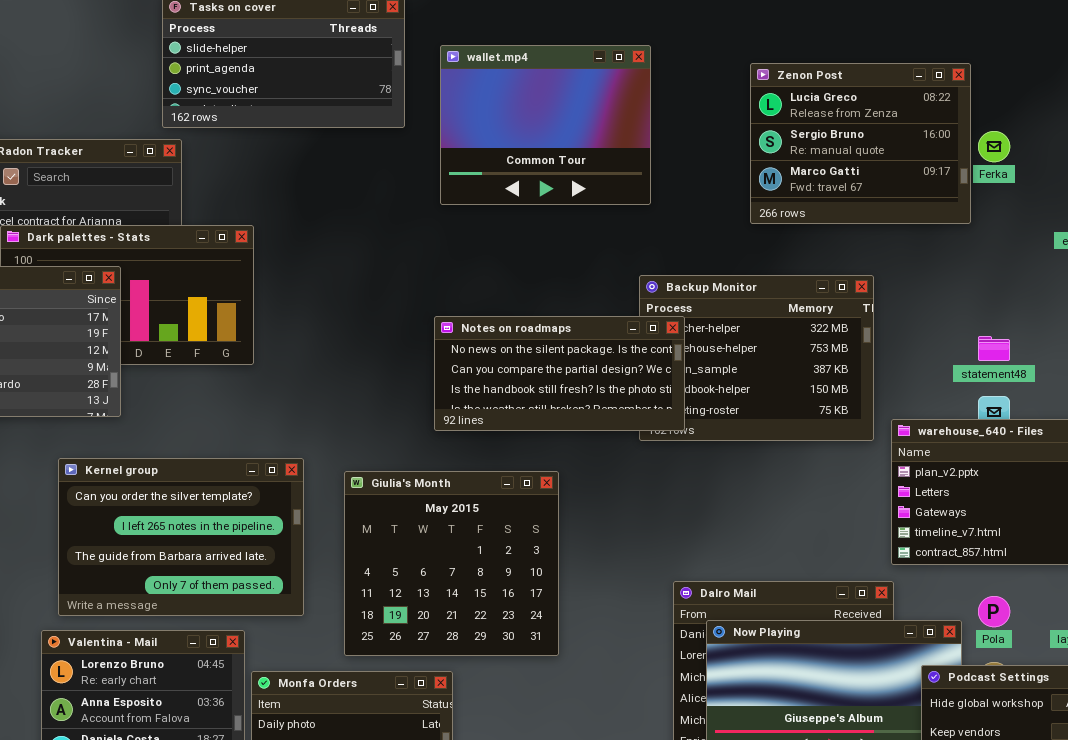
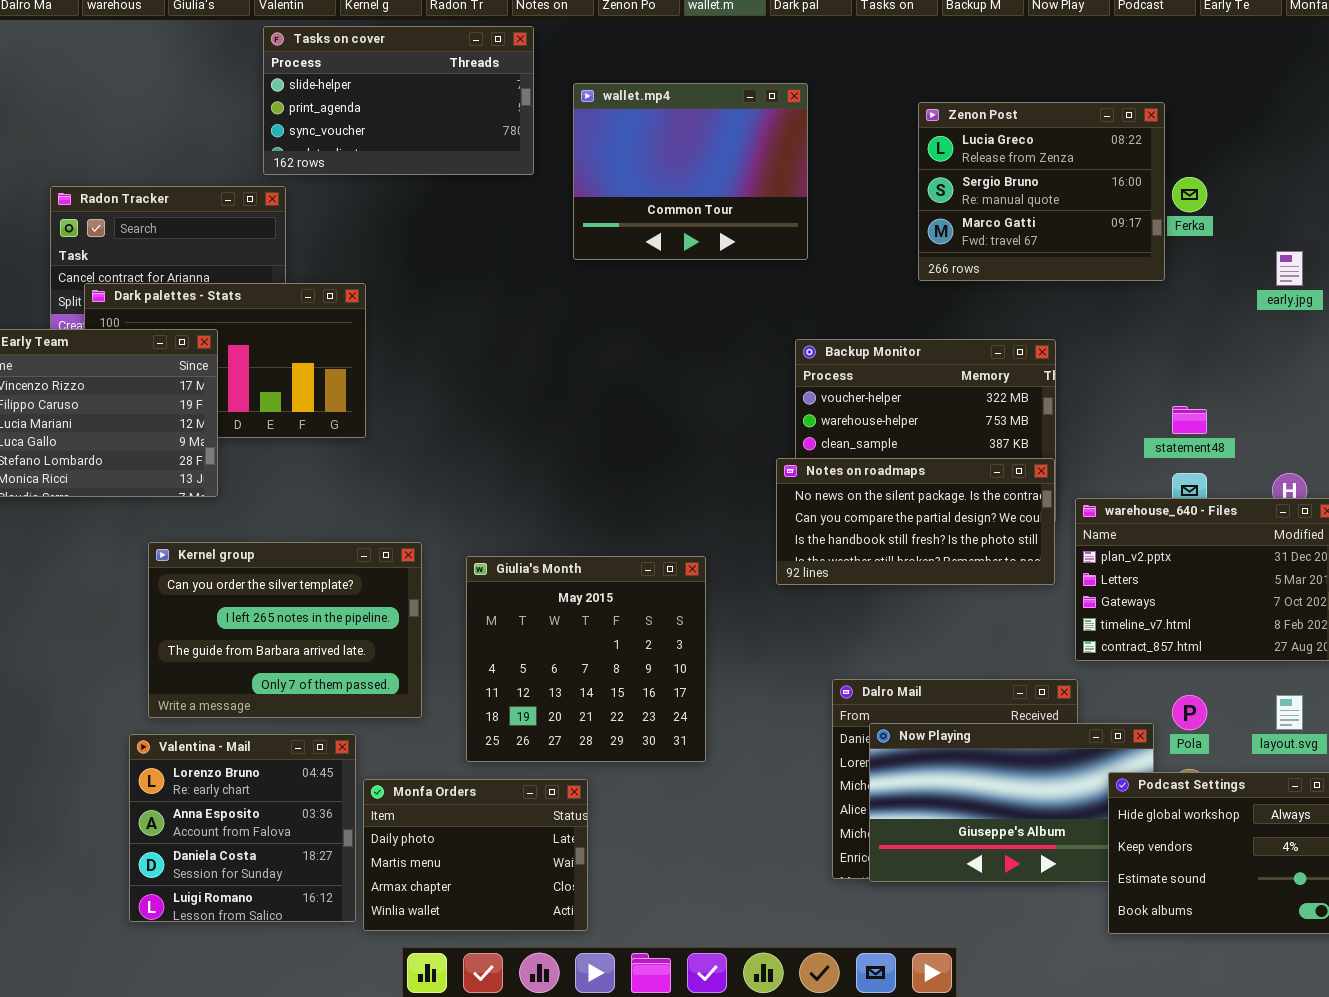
Notes on roadmaps: [434,316,685,431] -> [776,458,1055,585], moved

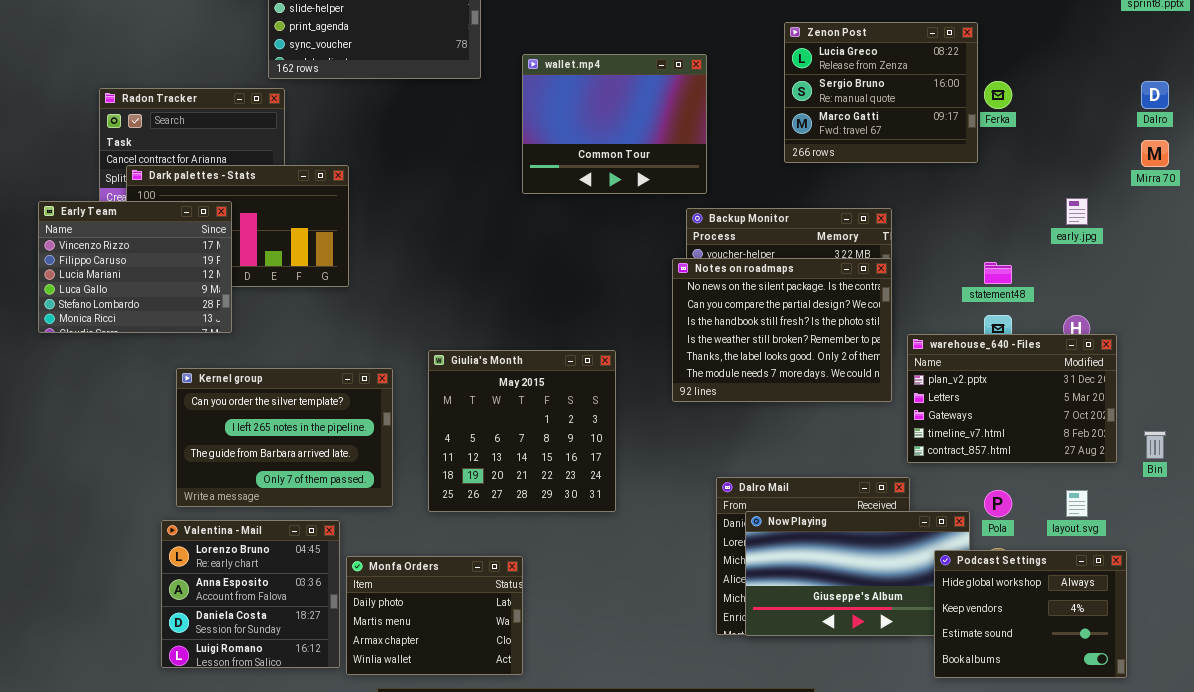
wallet.mp4: [573,83,808,260] -> [522,54,707,194], moved
early.jpg: [1276,251,1303,286] -> [1066,198,1088,225], moved
Notes on roadmaps: [776,458,1055,585] -> [672,258,892,402], resized
Giulia's Month: [466,556,706,762] -> [428,350,616,512], moved

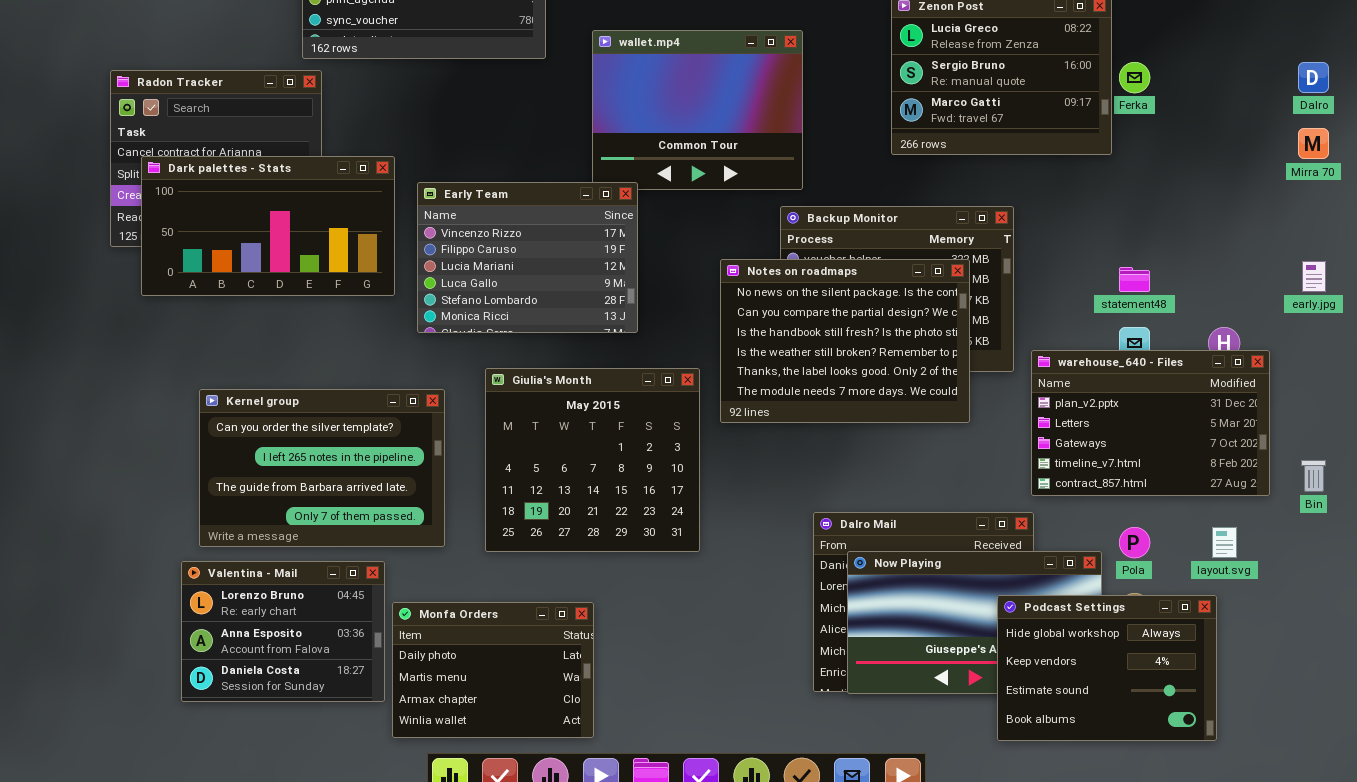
early.jpg: [1066,198,1088,225] -> [1302,261,1326,292], moved
Early Team: [38,201,232,333] -> [417,182,638,333], moved
Notes on roadmaps: [672,258,892,402] -> [720,259,970,423], moved
Valentina - Mail: [161,520,340,668] -> [181,561,385,702], resized
Podcast Settings: [934,550,1127,678] -> [997,595,1217,741], moved

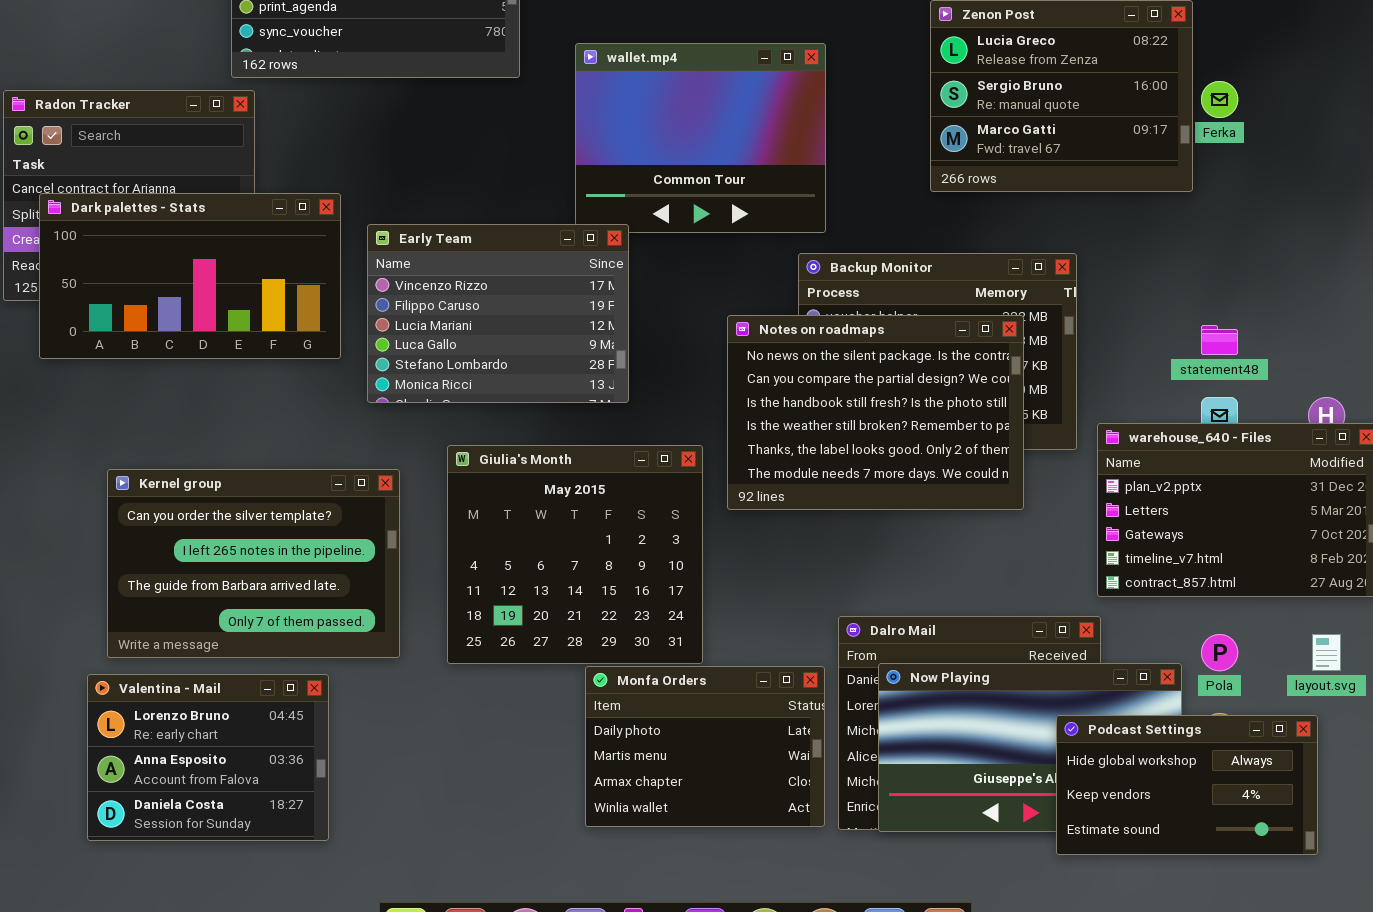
Podcast Settings: [997,595,1217,741] -> [1056,715,1318,855], resized
Monfa Orders: [392,602,594,738] -> [585,666,825,827], moved

